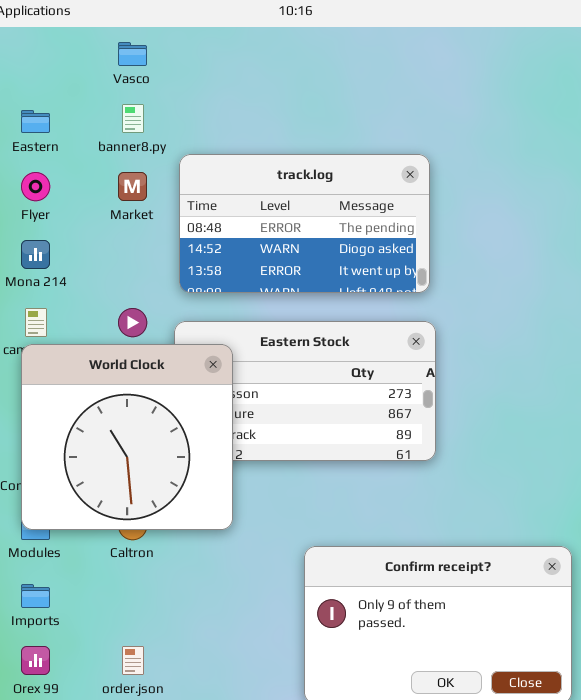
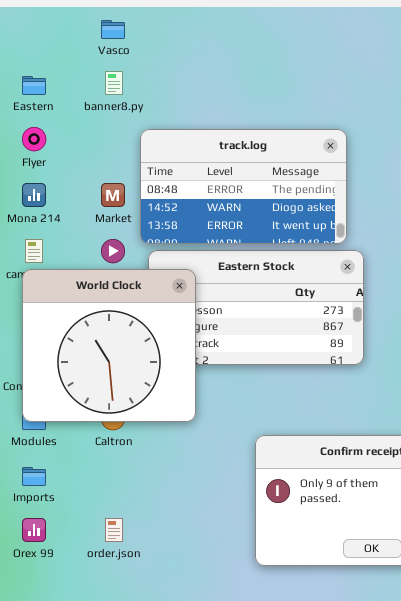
track.log: [179,154,430,293] -> [140,129,347,244], moved
Market: [118,172,147,201] -> [101,183,125,207], moved

